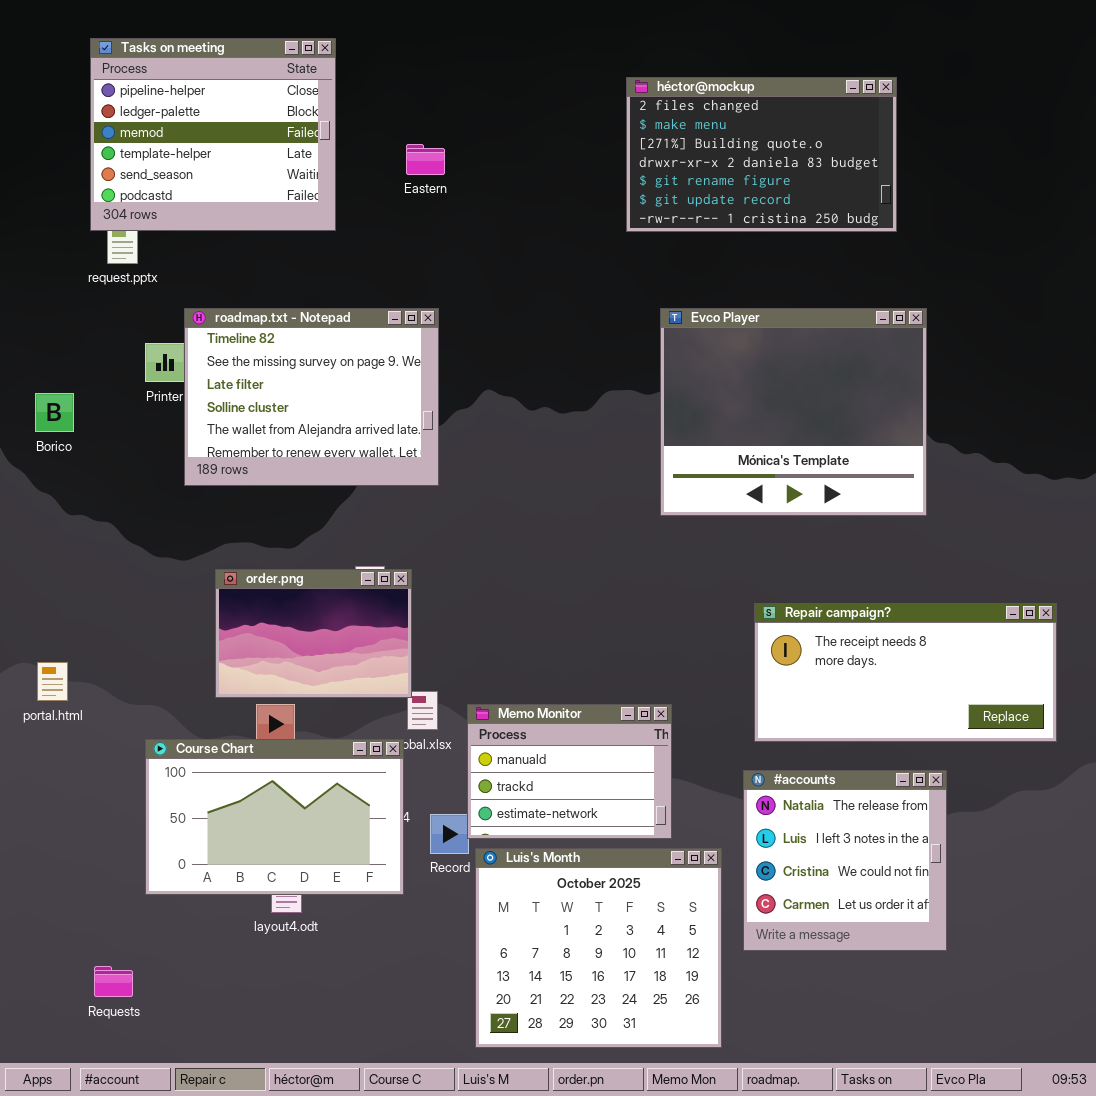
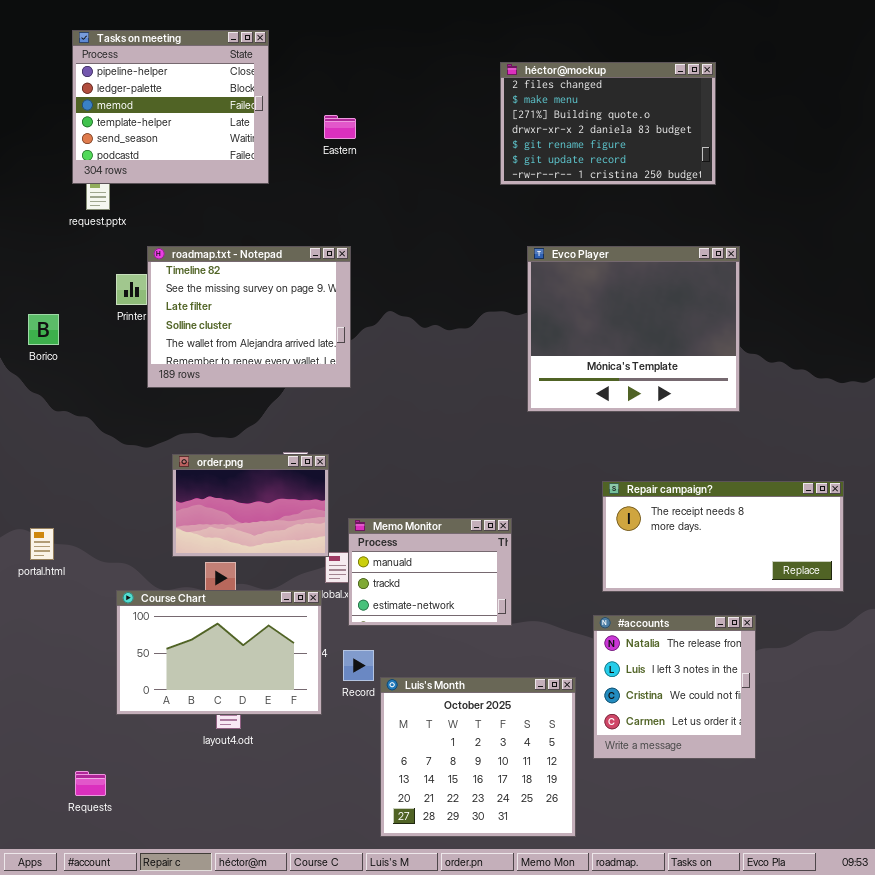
Memo Monitor: [467,704,672,839] -> [348,518,512,626], moved

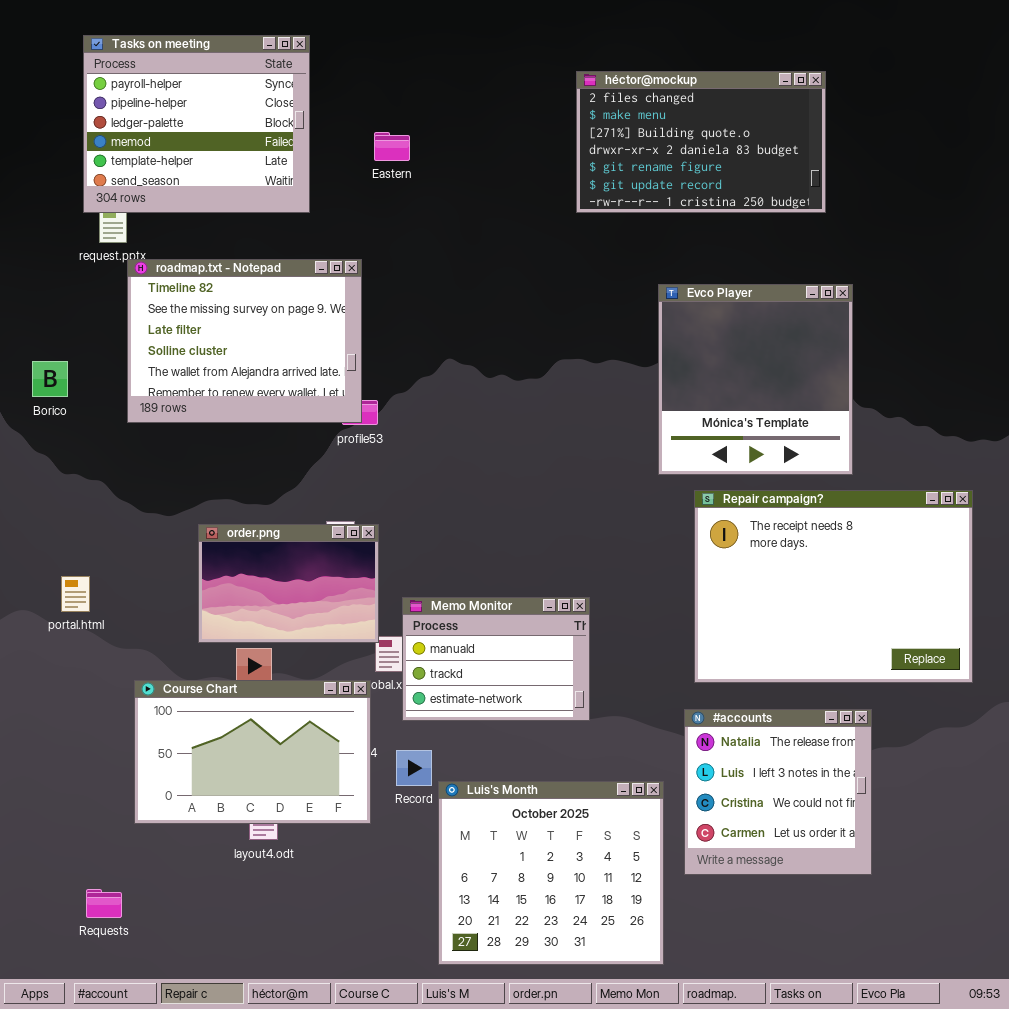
Tasks on meeting: [72,30,269,184] -> [83,35,310,213], scrolled up 1 row
roadmap.txt - Notepad: [147,246,351,388] -> [127,259,362,423], moved
Evco Player: [527,246,740,412] -> [658,284,853,475], resized
Repair campaign?: [602,481,844,592] -> [694,490,973,683], resized
portal.html: [30,528,54,560] -> [61,576,90,612], moved

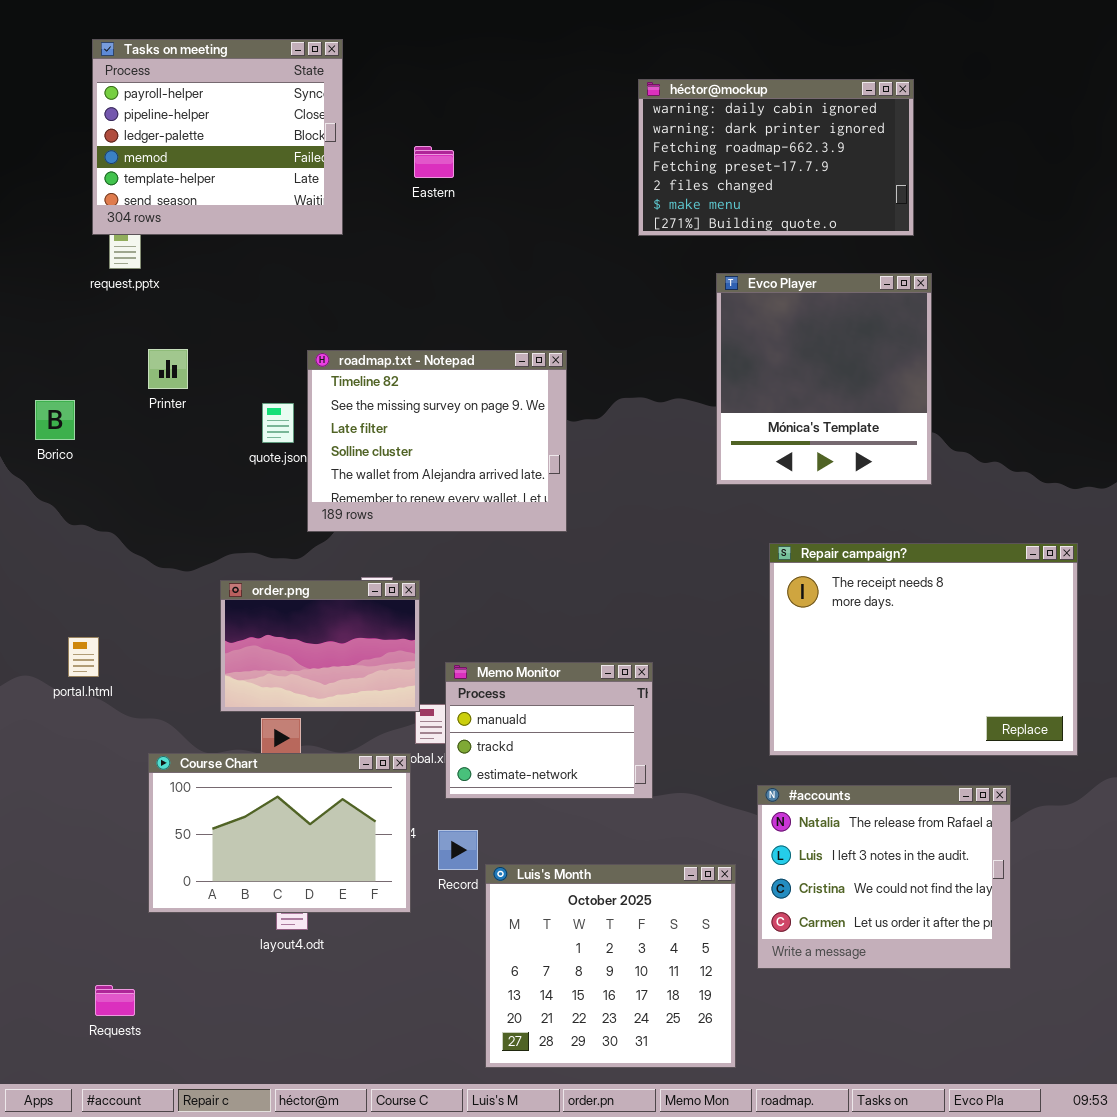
héctor@mockup: [576,71,826,213] -> [638,79,914,236], scrolled up 4 rows
roadmap.txt - Notepad: [127,259,362,423] -> [307,350,567,532], moved
Evco Player: [658,284,853,475] -> [716,273,932,485], moved
#accounts: [684,709,872,875] -> [757,785,1011,969], resized

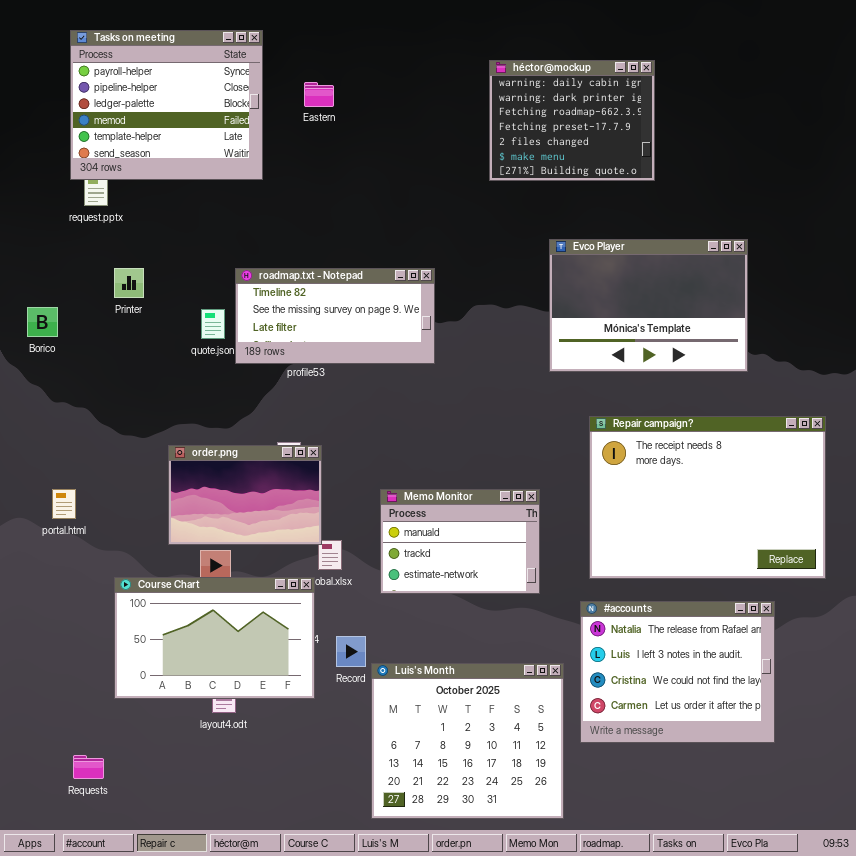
héctor@mockup: [638,79,914,236] -> [489,60,655,181], resized
Eastern: [414,146,454,178] -> [304,82,334,107], moved
Evco Player: [716,273,932,485] -> [549,239,748,372], resized
roadmap.txt - Notepad: [307,350,567,532] -> [235,268,435,364], resized
Memo Monitor: [445,662,653,799] -> [380,489,540,594], moved

